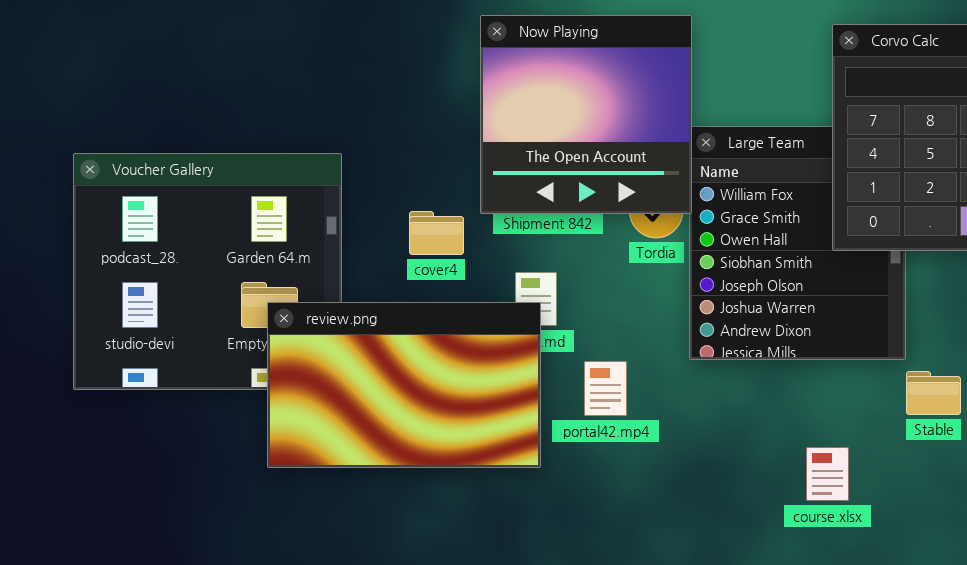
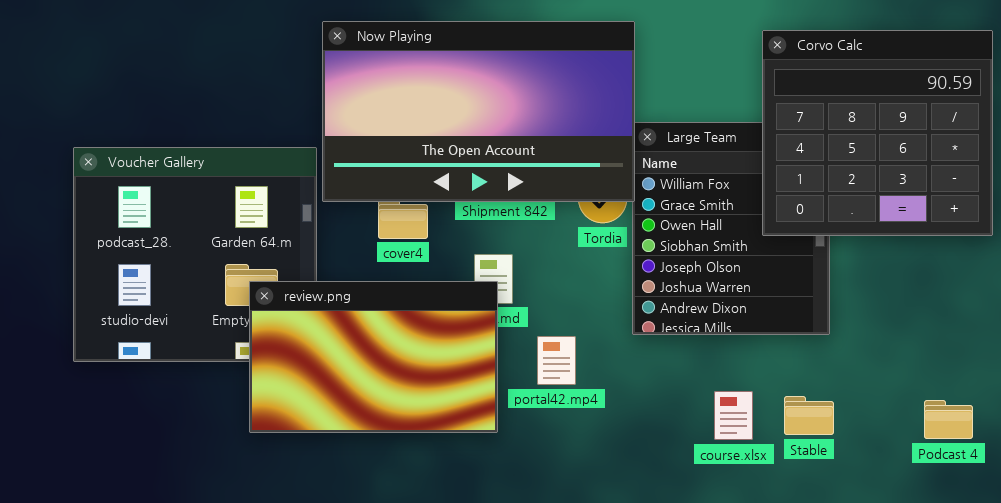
Now Playing: [480,15,692,214] -> [322,21,635,202], resized
Stable: [906,371,961,415] -> [784,396,834,435], moved
course.xlsx: [806,447,849,501] -> [714,391,753,440], moved

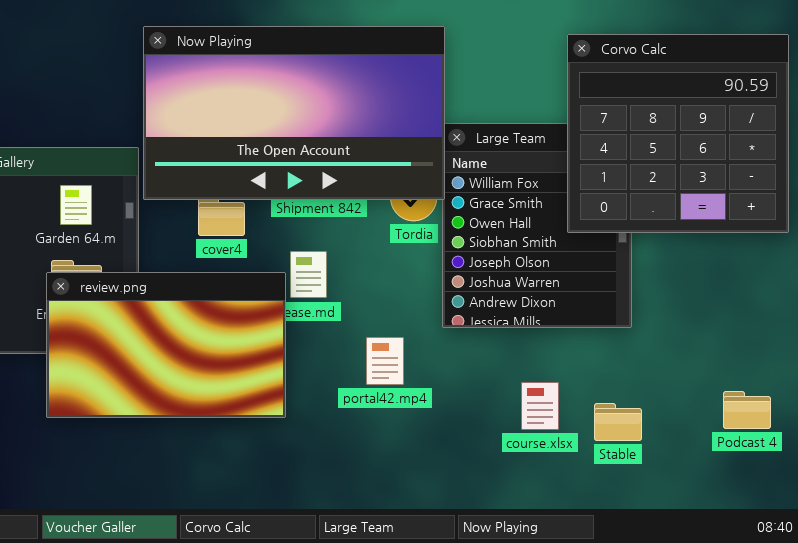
review.png: [249,281,498,433] -> [46,272,286,418], moved
portal42.mp4: [537,336,576,385] -> [366,337,404,385], moved
Stable: [784,396,834,435] -> [594,403,642,441], moved

